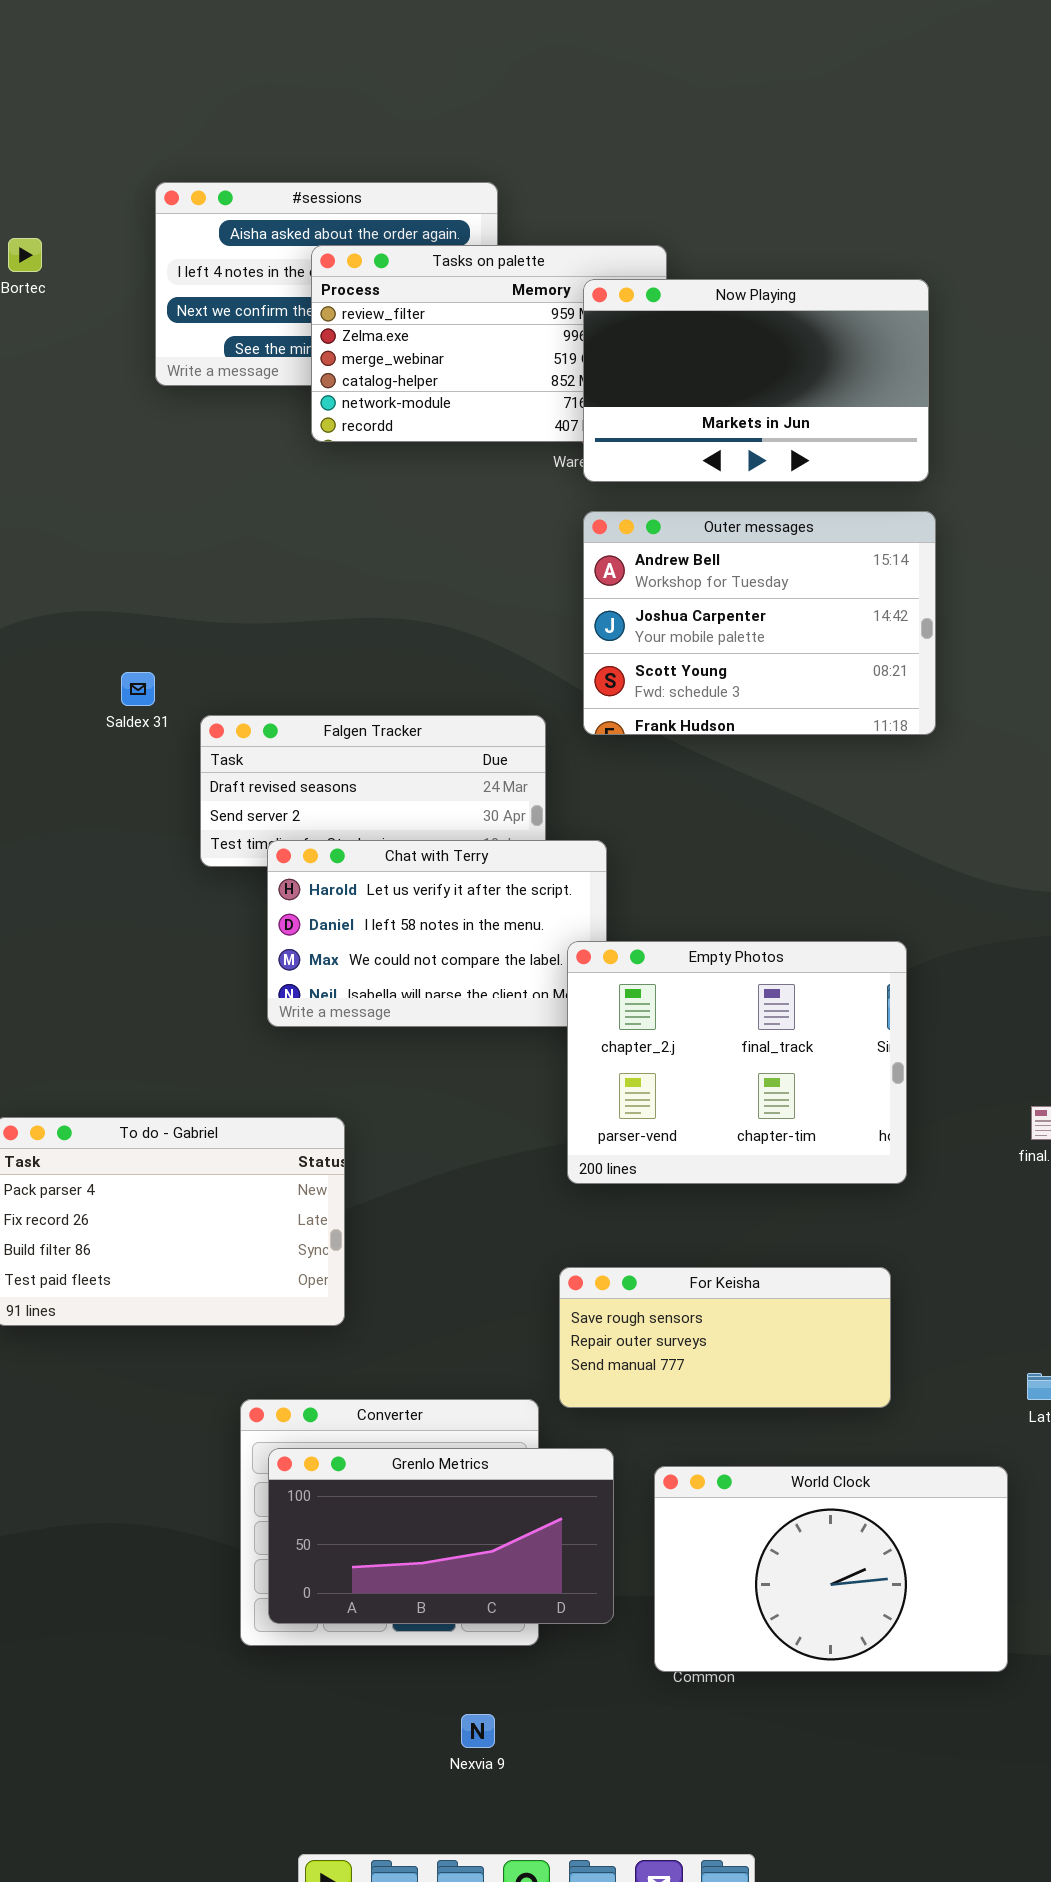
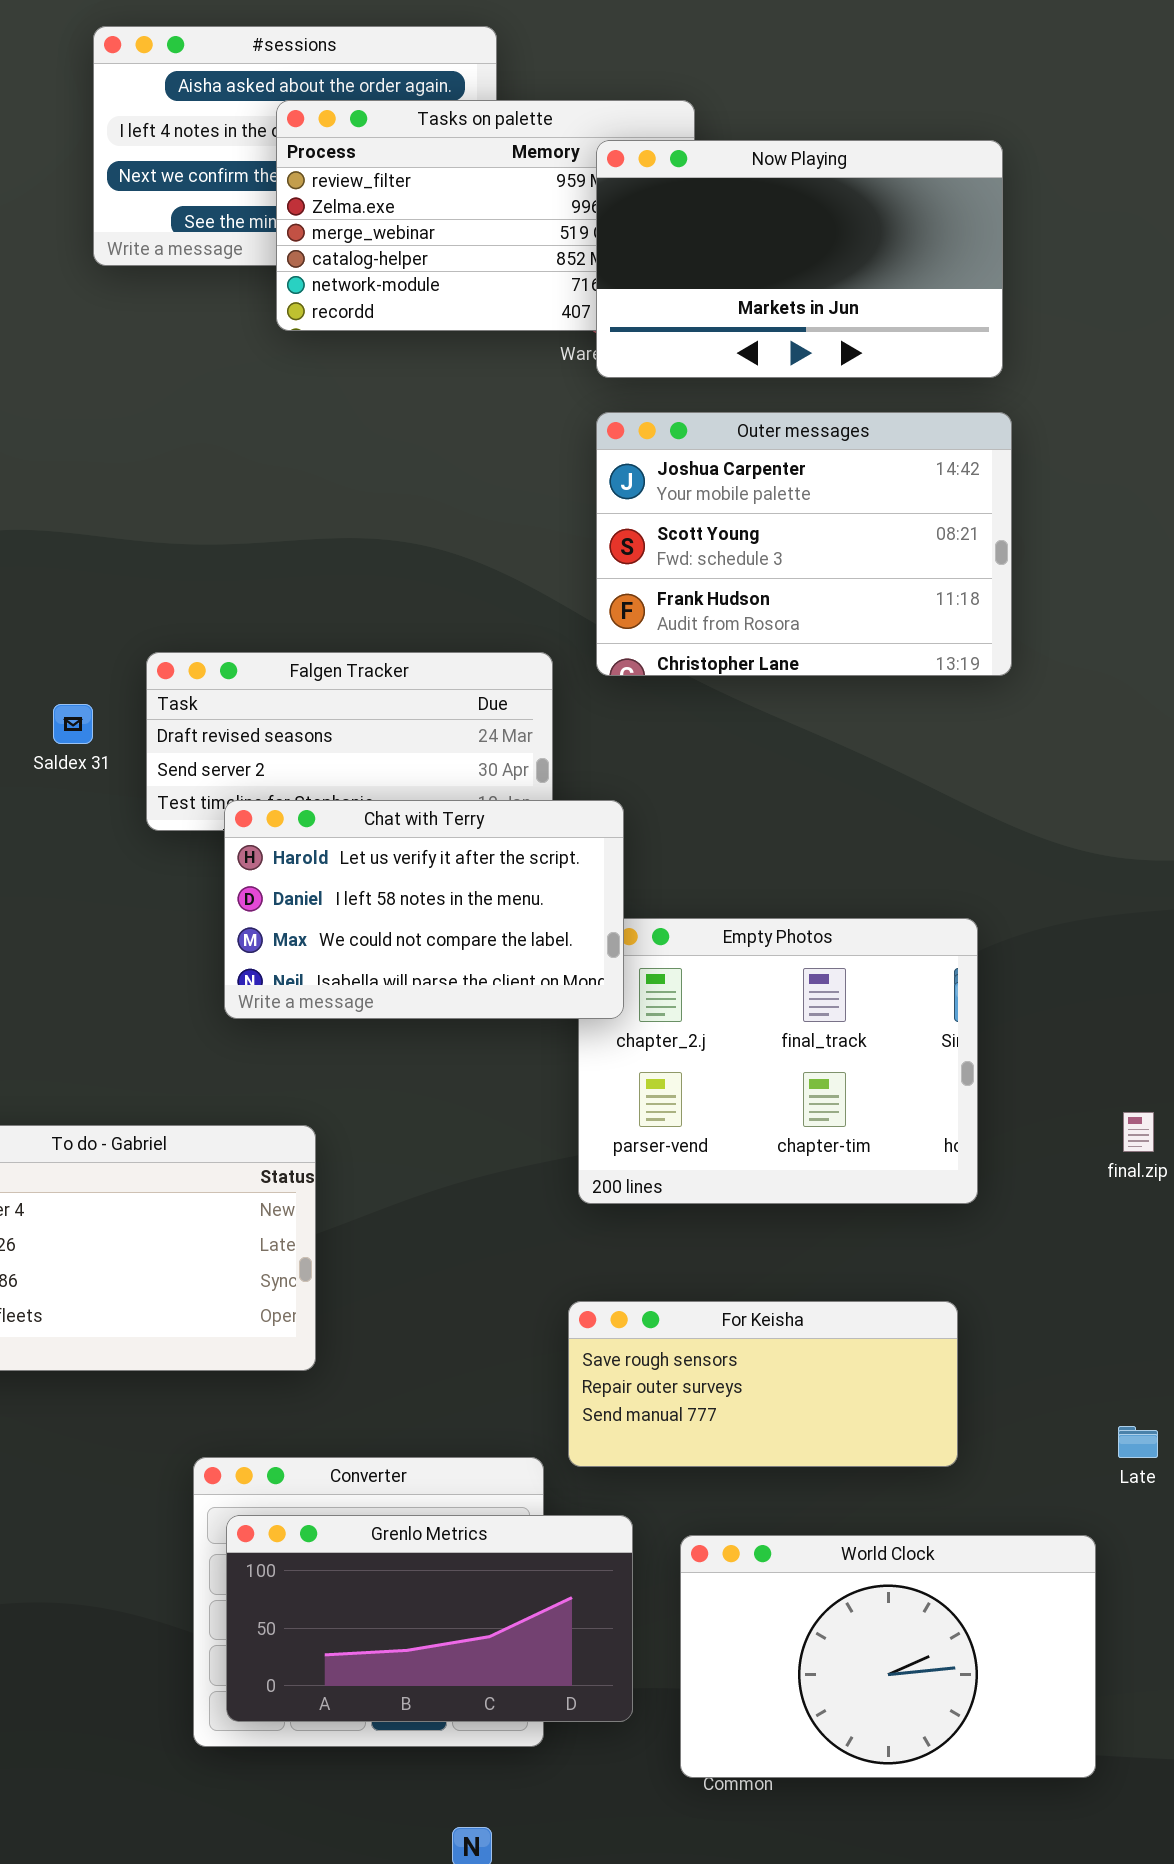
Outer messages: [583,511,936,735] -> [596,412,1012,676], scrolled down 1 row
Saldex 31: [121,672,155,706] -> [53,704,93,744], moved
Chat with Terry: [267,840,607,1027] -> [224,800,624,1019], raised

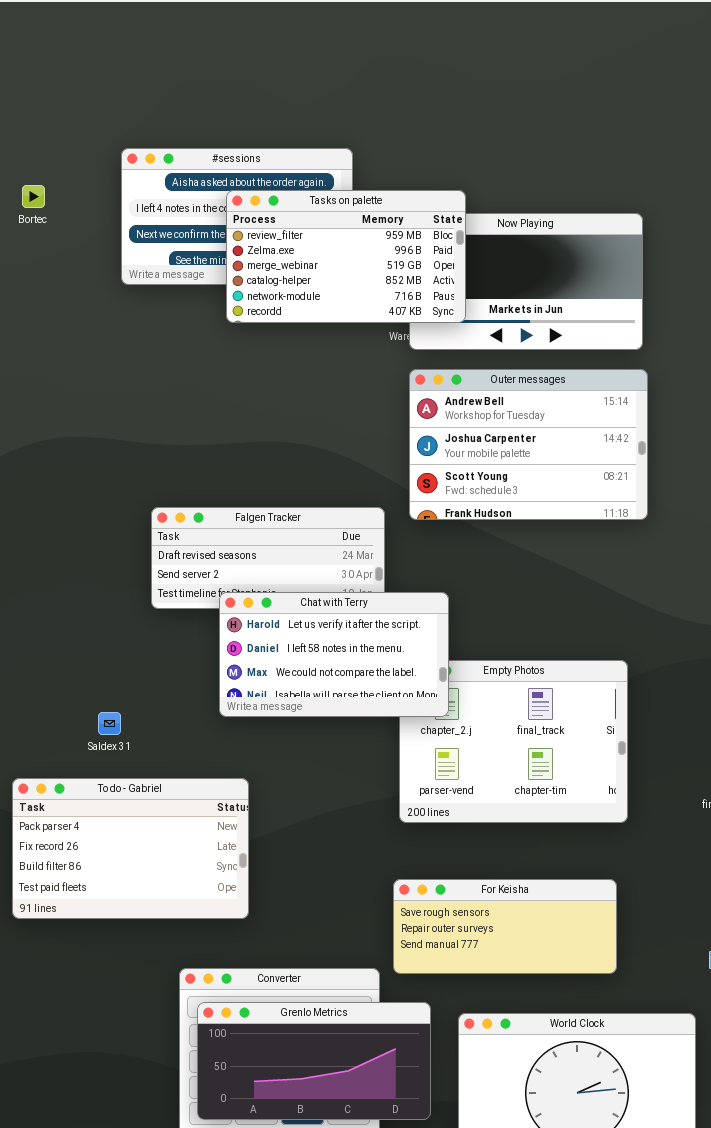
Tasks on palette: [276,100,695,331] -> [226,190,466,323], raised
Outer messages: [596,412,1012,676] -> [409,369,648,520], scrolled up 1 row
Saldex 31: [53,704,93,744] -> [98,712,121,735], moved
Chat with Terry: [224,800,624,1019] -> [219,592,449,717], moved

